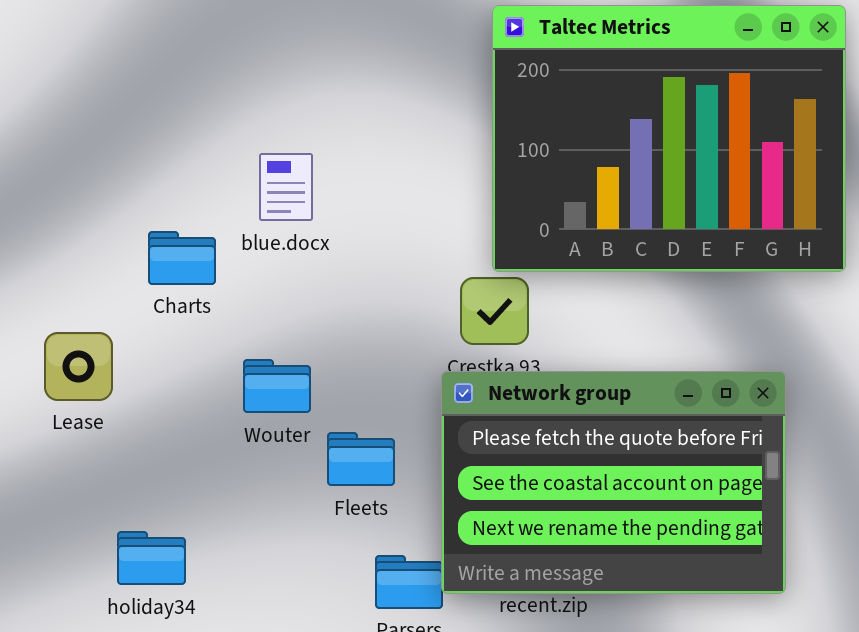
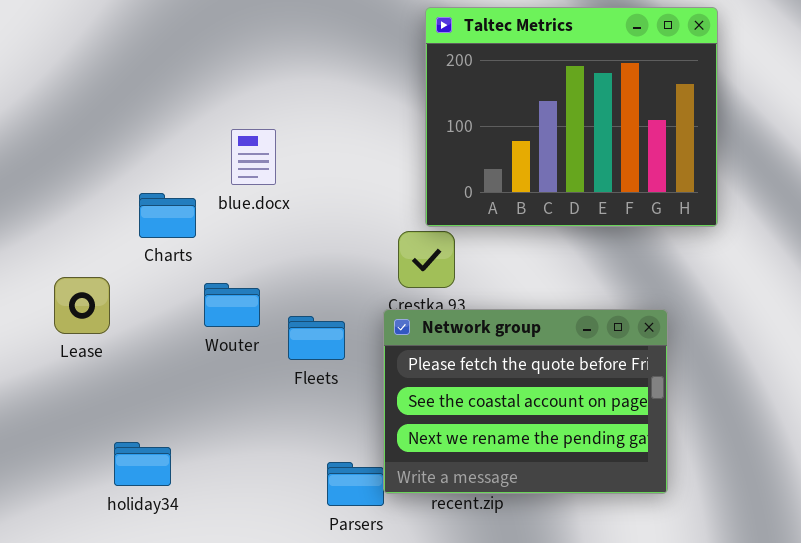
Wouter: [243,359,311,413] -> [204,283,260,327], moved
Fleets: [327,432,395,486] -> [288,316,345,360], moved

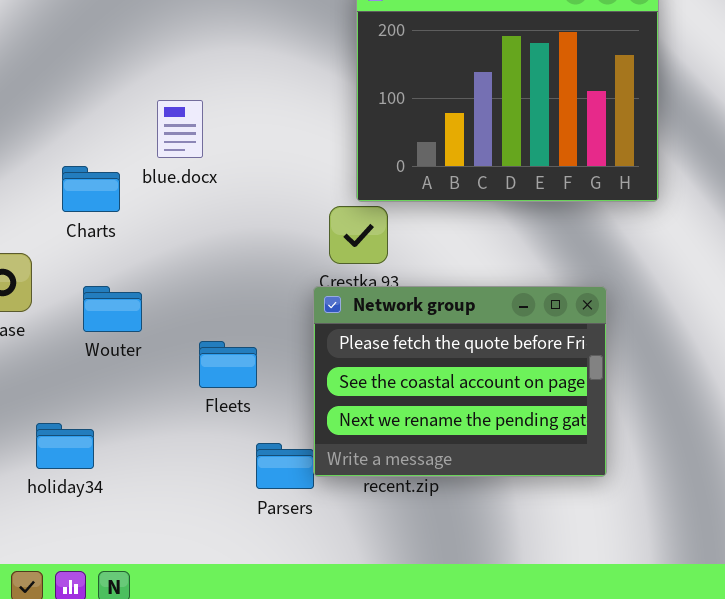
Wouter: [204,283,260,327] -> [83,286,142,332], moved
Fleets: [288,316,345,360] -> [199,341,257,388], moved

